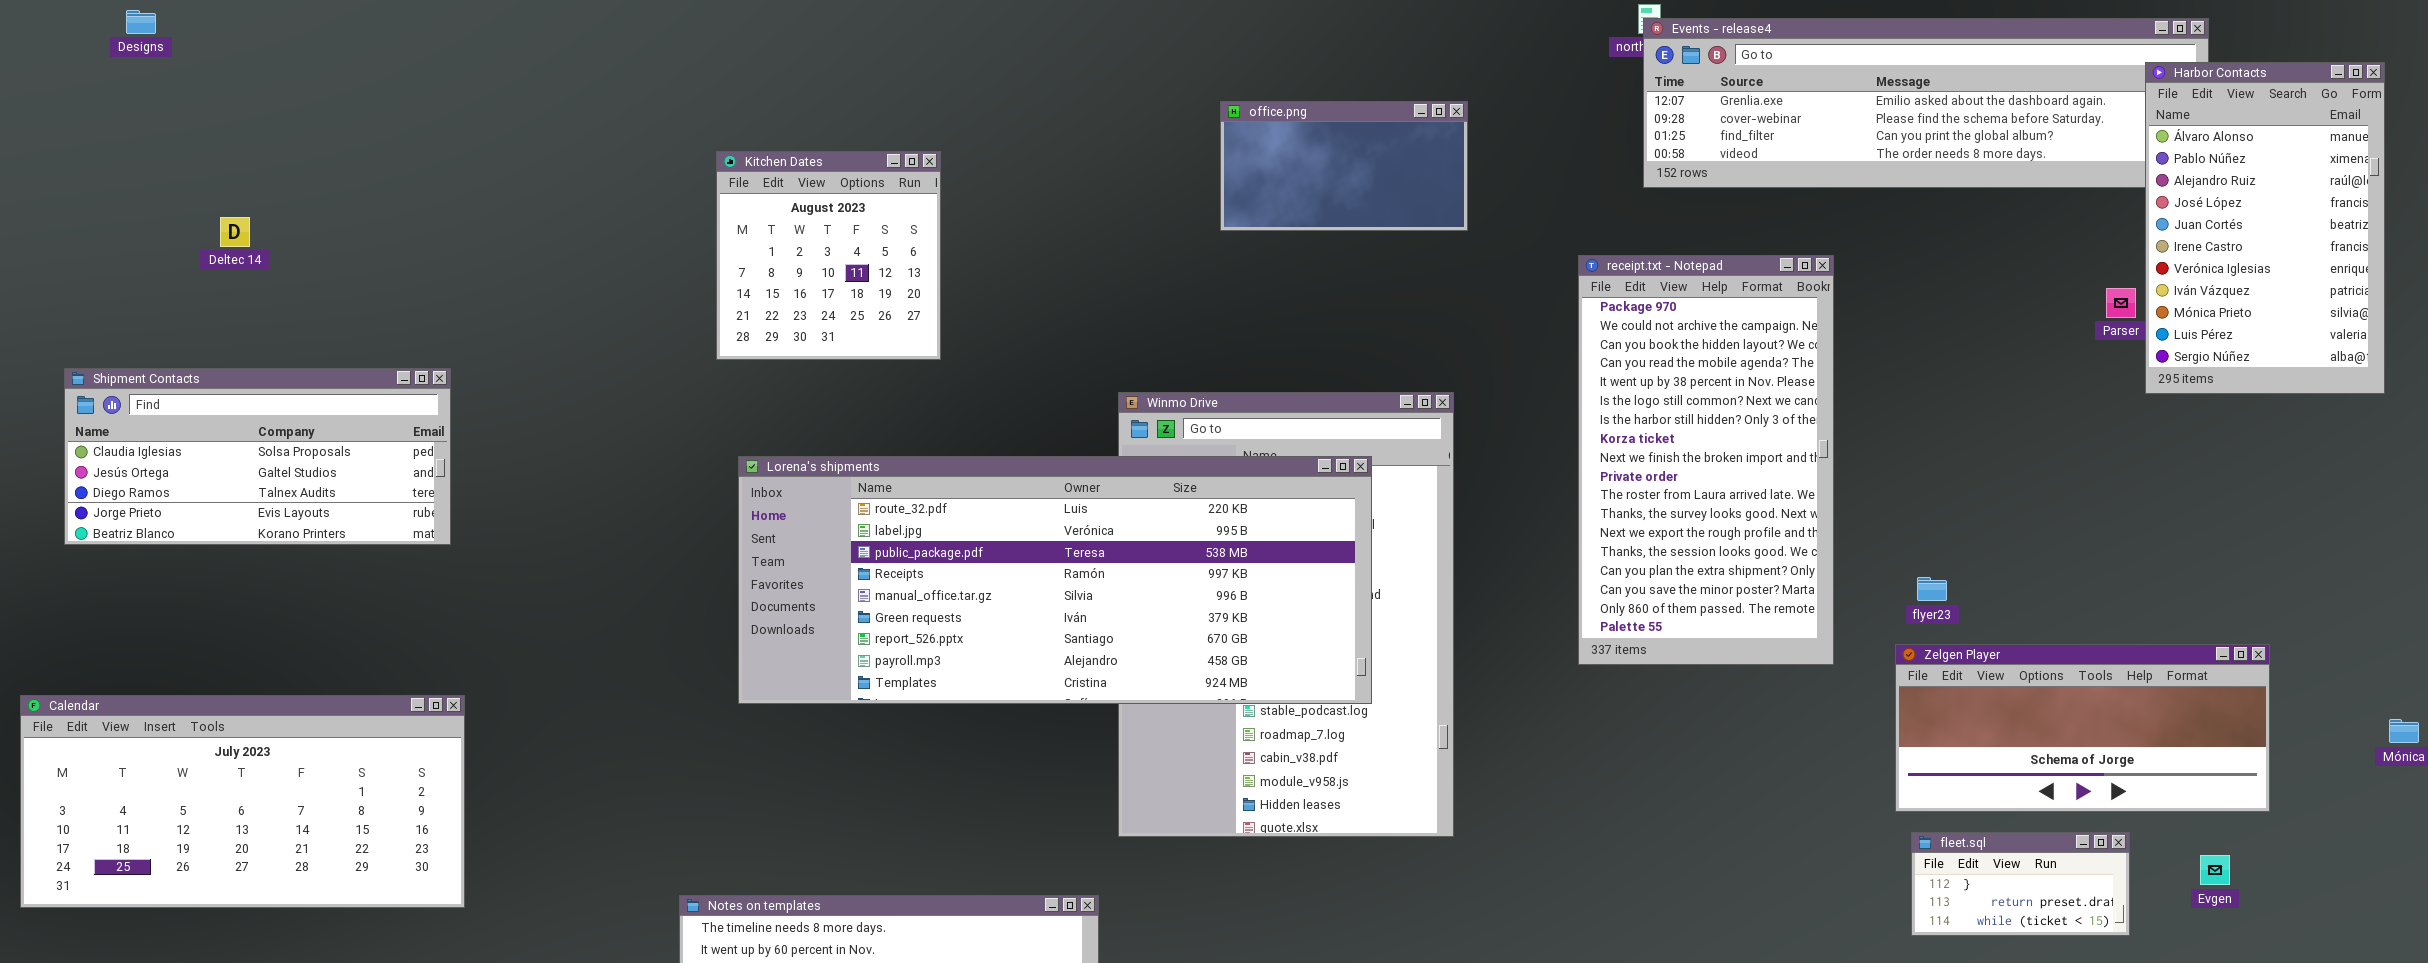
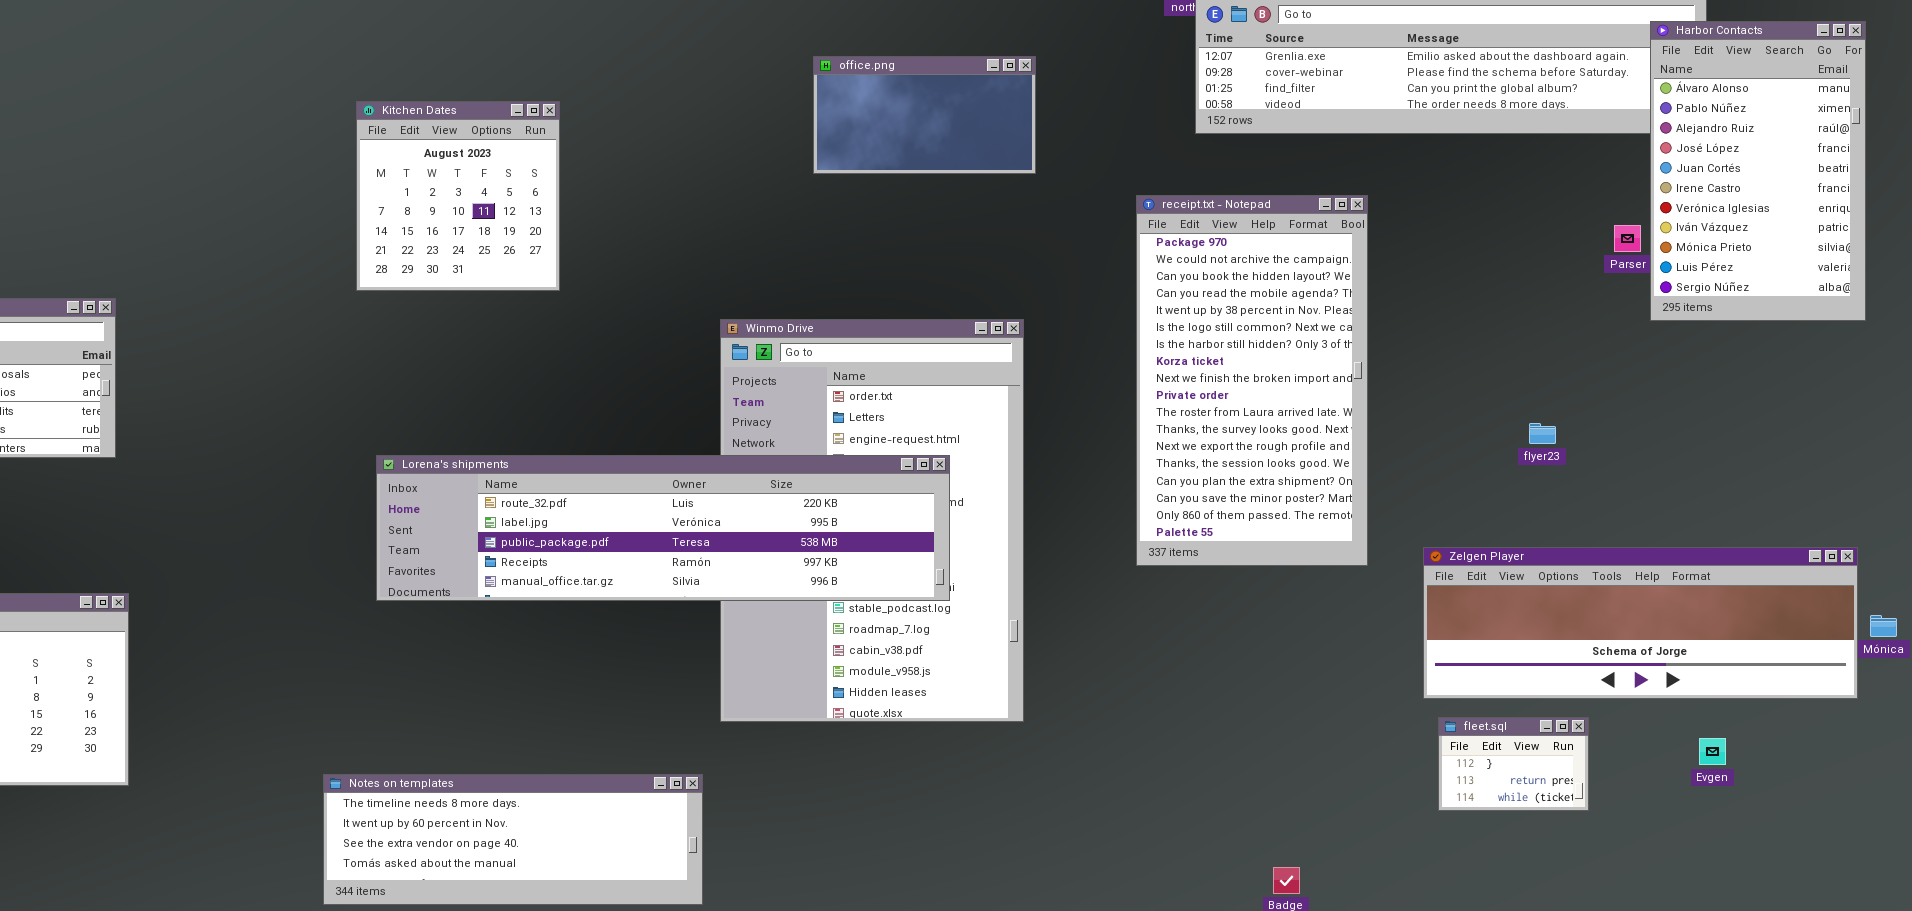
Lorena's shipments: [738,456,1372,704] -> [376,455,950,601], resized
flyer23: [1917,577,1947,601] -> [1529,423,1556,444], moved
Zelgen Player: [1895,644,2270,812] -> [1423,547,1858,699], resized
fleet.sql: [1911,832,2130,936] -> [1438,717,1589,811], resized

